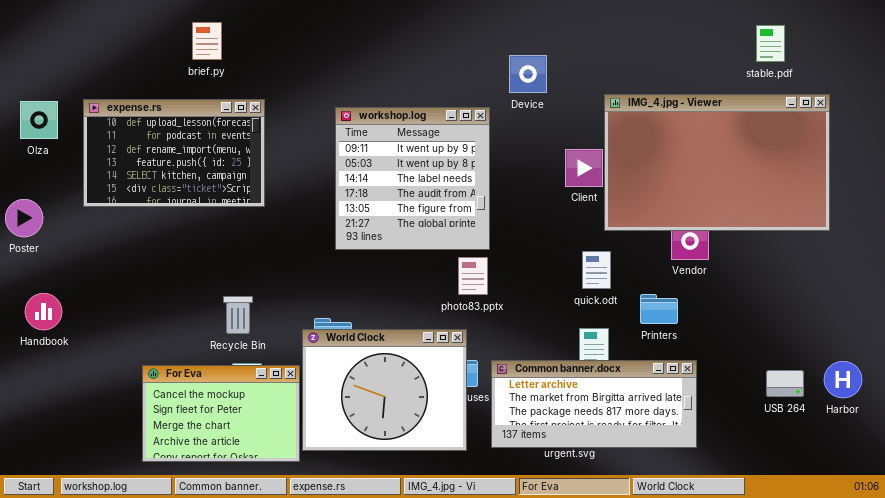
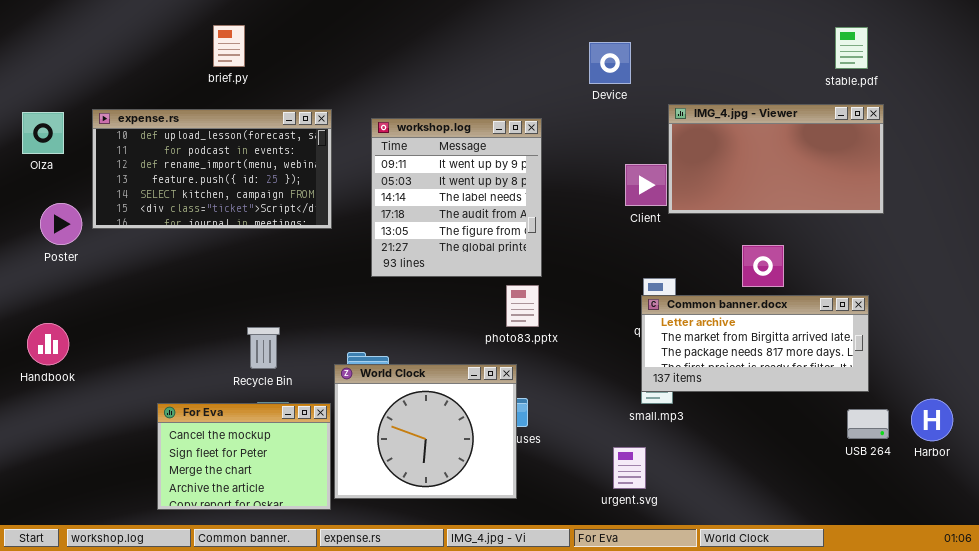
Device: [509,55,547,93] -> [589,42,631,84], moved
IMG_4.jpg - Viewer: [604,94,830,231] -> [668,104,884,214], resized
expense.rs: [83,99,265,207] -> [92,109,332,229], resized
Poster: [5,199,43,237] -> [40,203,82,245], moved
Common banner.docx: [491,360,697,448] -> [641,295,869,392], moved

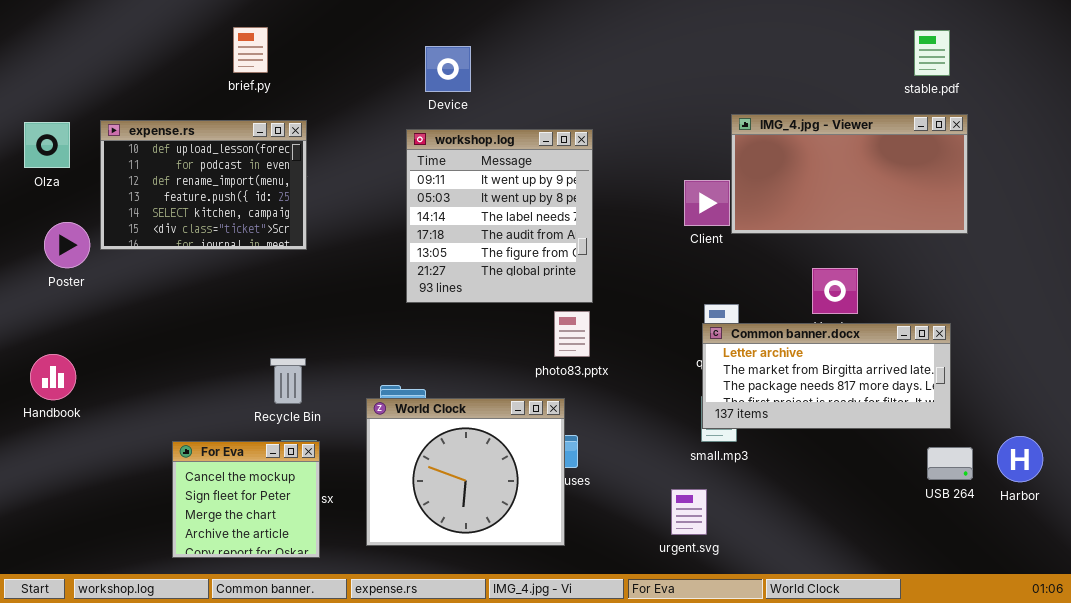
Device: [589,42,631,84] -> [425,46,471,92], moved
expense.rs: [92,109,332,229] -> [100,120,307,250], resized
For Eva: [157,403,331,510] -> [172,441,320,558], resized

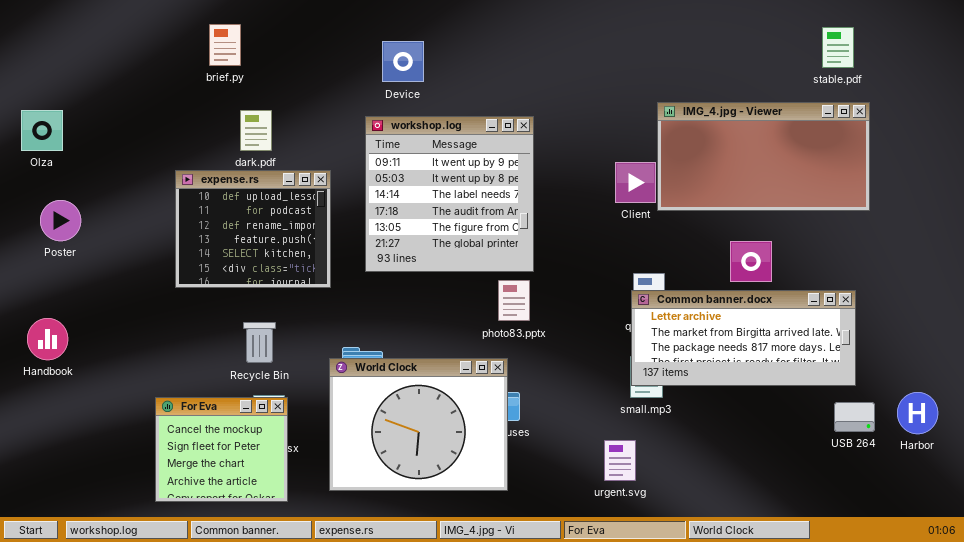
expense.rs: [100,120,307,250] -> [175,170,331,288], moved, resized

